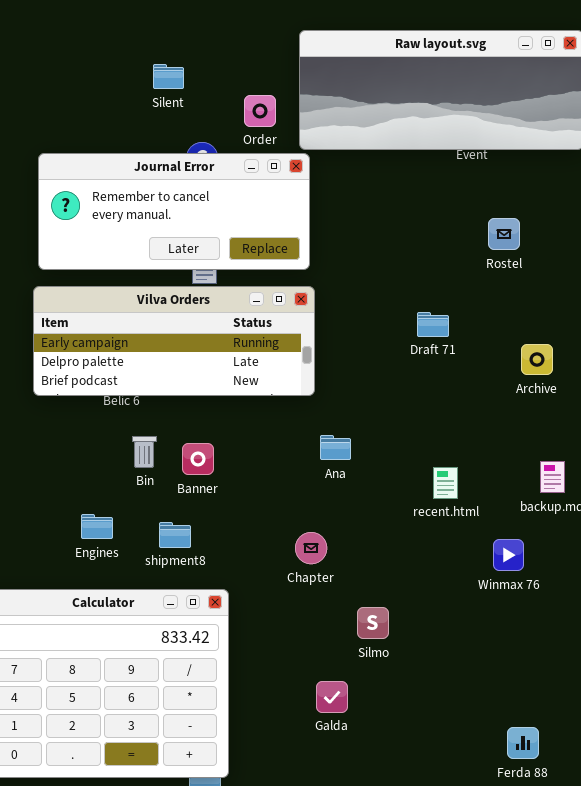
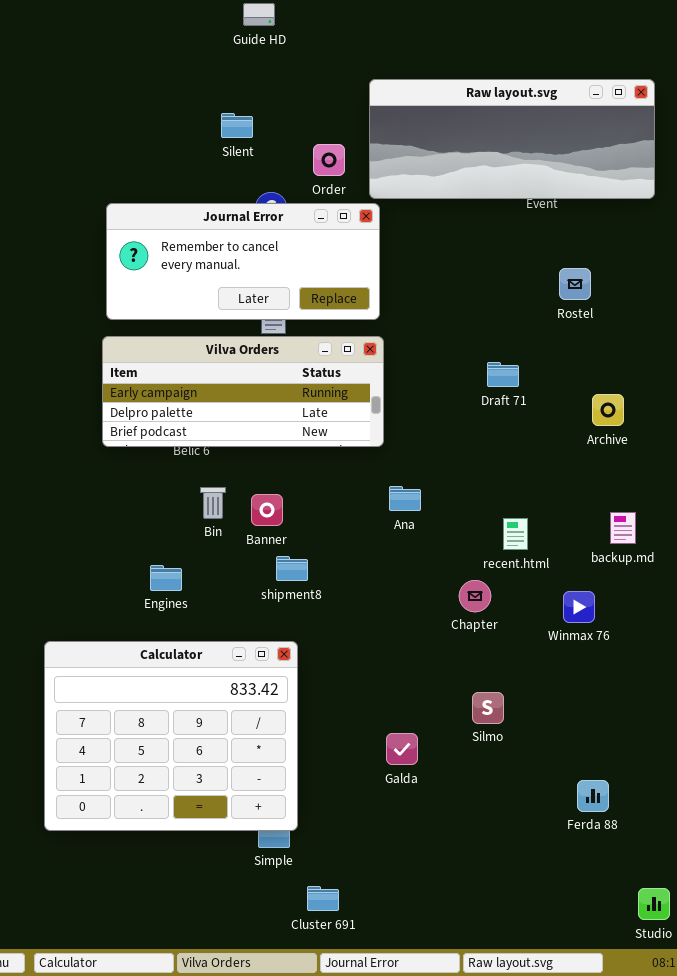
shipment8: [159,522,191,548] -> [276,556,308,581], moved
Chapter: [295,532,327,564] -> [459,580,491,612], moved
Silmo: [357,607,389,639] -> [472,692,504,724], moved

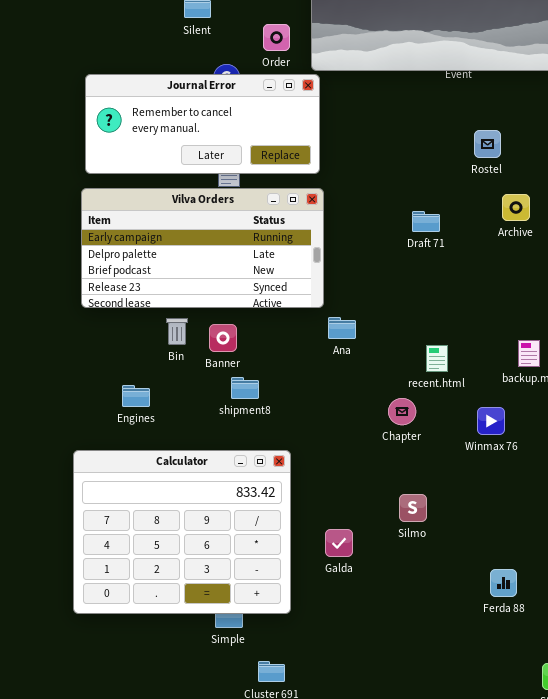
Vilva Orders: [102,336,384,447] -> [81,188,324,308], resized
Archive: [592,394,624,426] -> [502,194,530,221], moved
Calculator: [44,641,298,831] -> [73,450,291,614], moved

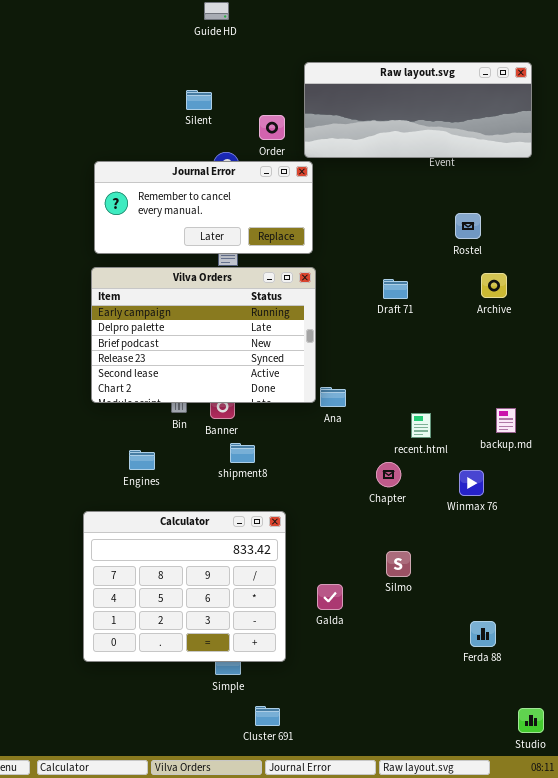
Vilva Orders: [81,188,324,308] -> [91,267,316,403], resized
Draft 71: [412,211,440,232] -> [383,279,408,299], moved

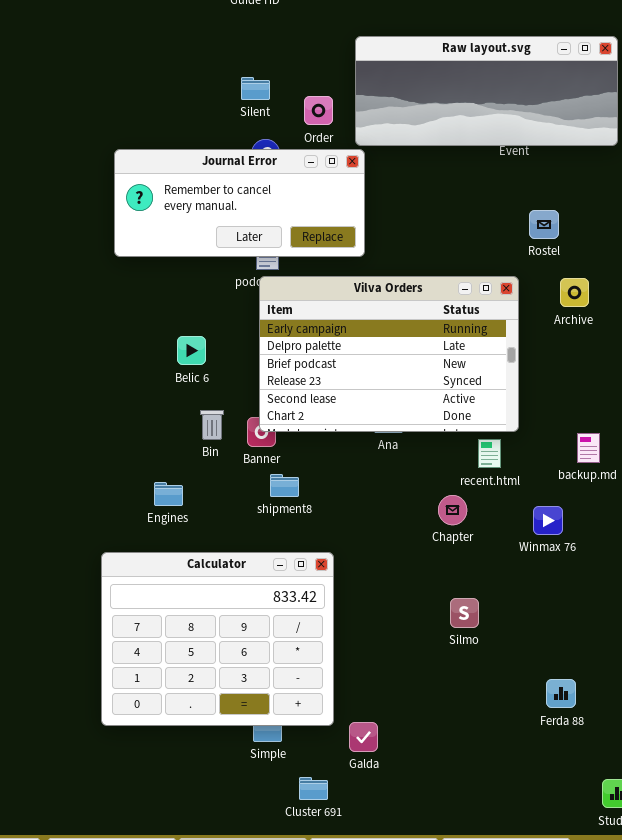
Silent: [186,90,212,110] -> [241,77,270,100], moved
Vilva Orders: [91,267,316,403] -> [259,276,519,432], moved
Galda: [317,584,343,610] -> [349,722,378,752], moved

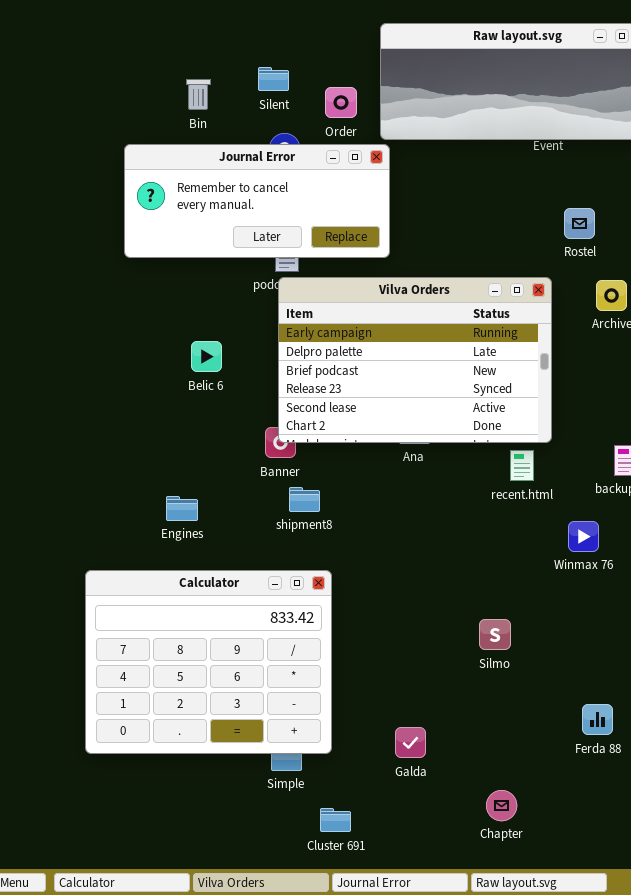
Bin: [200,410,224,440] -> [186,79,211,110], moved
Chapter: [438,495,467,525] -> [486,790,517,821], moved
Calculator: [101,552,334,726] -> [85,570,332,754], moved
Galda: [349,722,378,752] -> [395,727,426,758], moved

